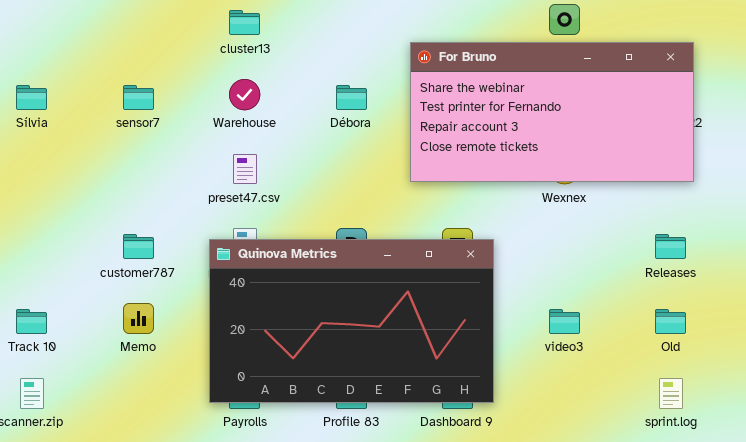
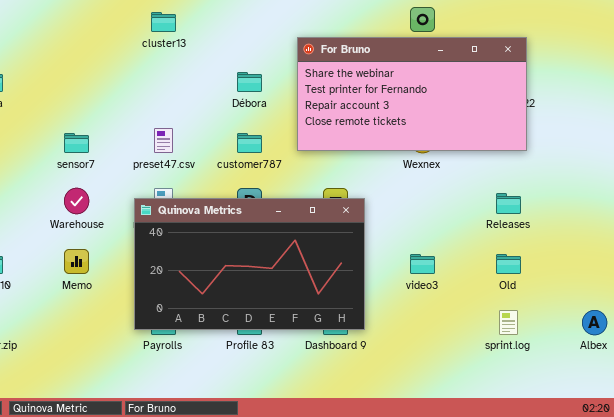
Warehouse: [229,79,260,110] -> [64,188,89,214], moved
sensor7: [123,85,154,110] -> [64,133,89,153], moved
customer787: [123,234,154,259] -> [237,133,262,153], moved

